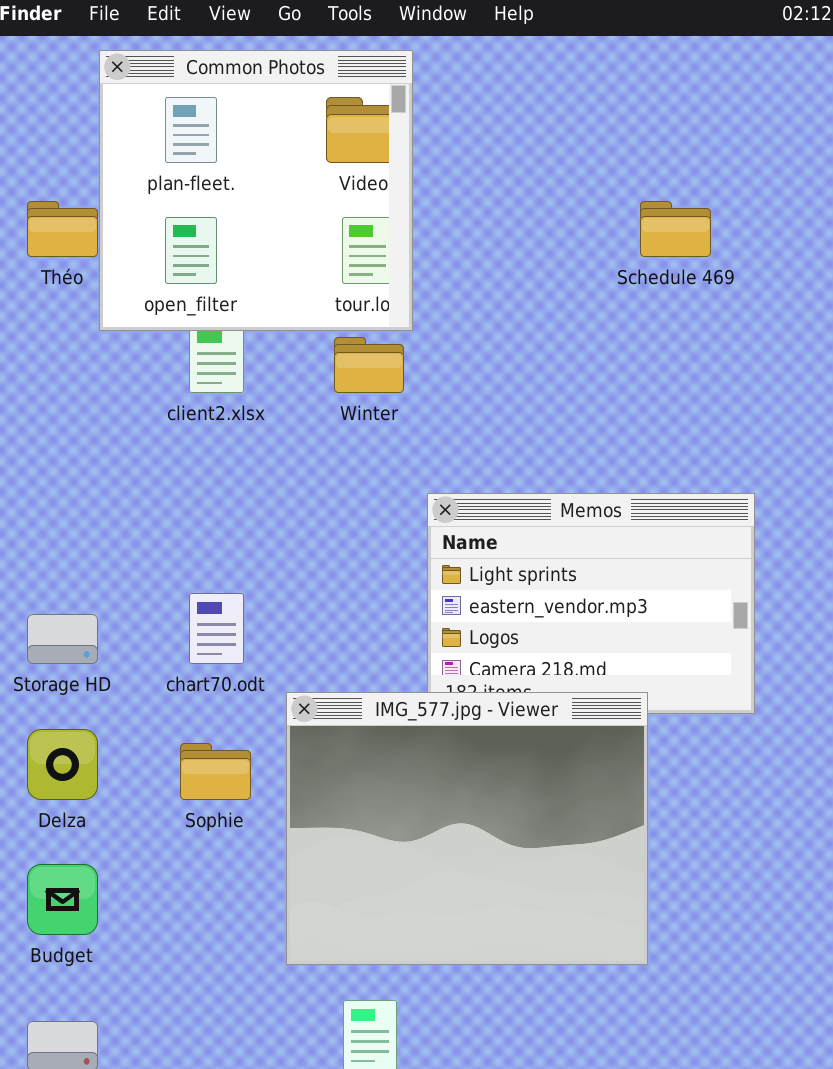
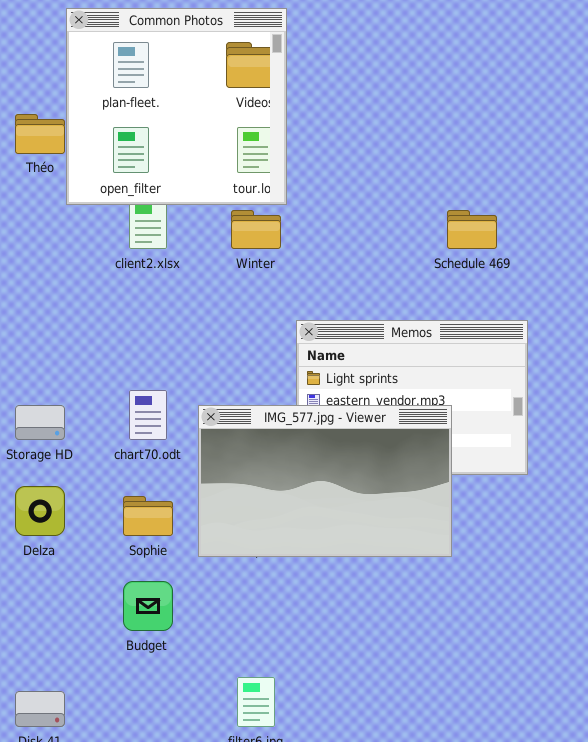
Schedule 469: [640,201,711,257] -> [447,210,497,249], moved
IMG_577.jpg - Viewer: [286,692,648,965] -> [198,405,452,557], moved, resized
Budget: [27,864,98,935] -> [123,581,173,631], moved

